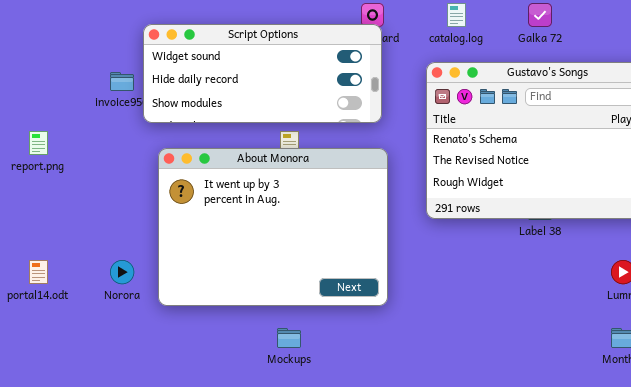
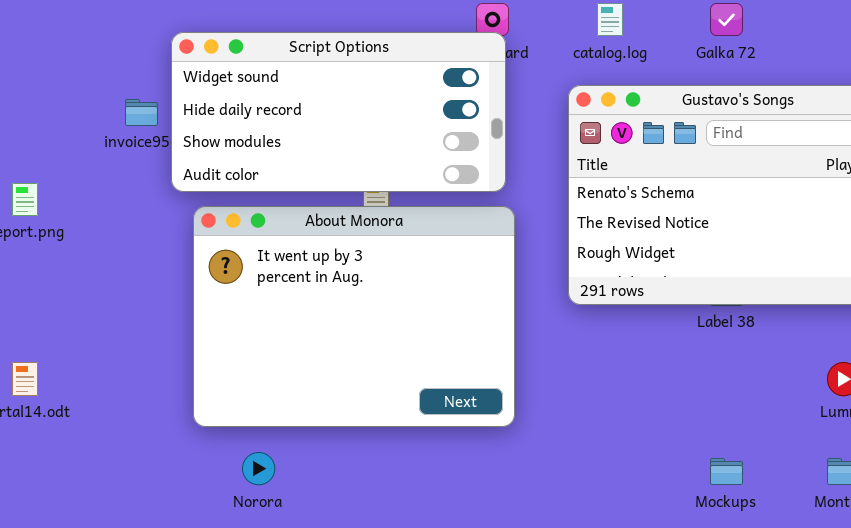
Script Options: [143,24,382,123] -> [171,32,506,192], resized
Norora: [110,260,134,284] -> [242,452,275,485], moved
Mockups: [277,328,301,348] -> [710,458,743,485], moved

